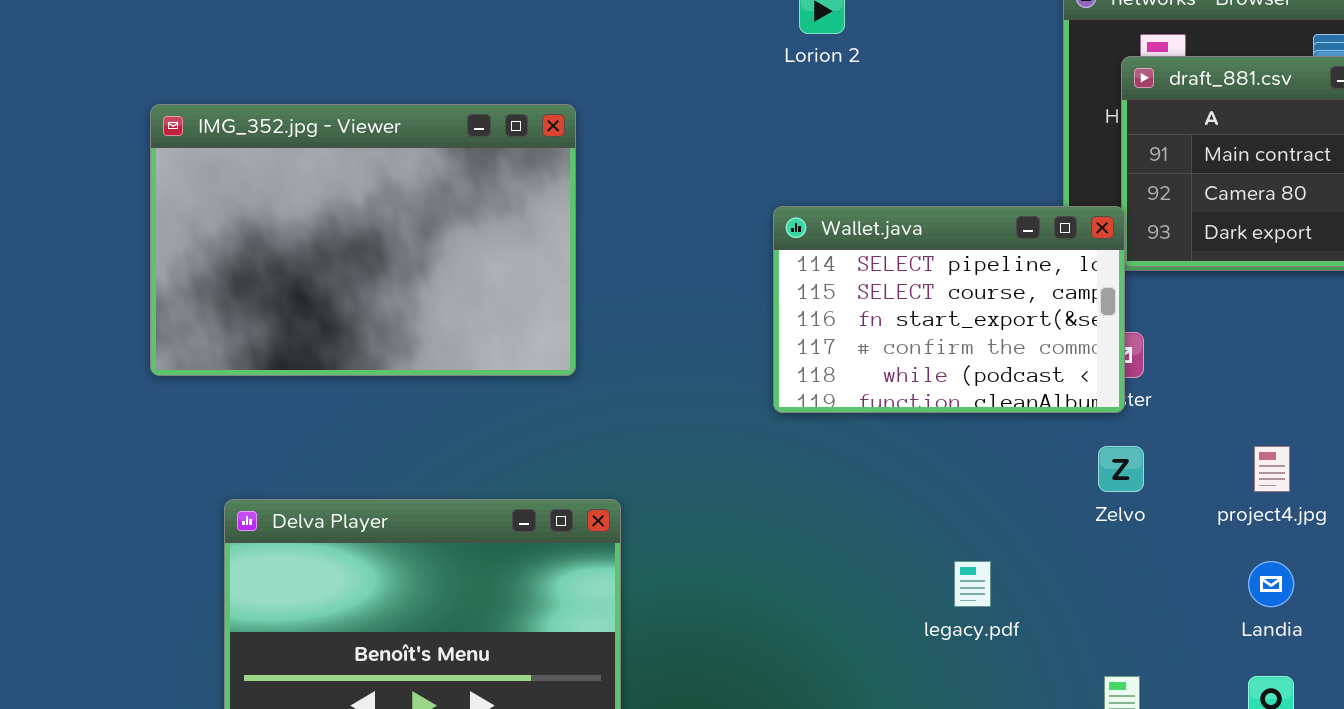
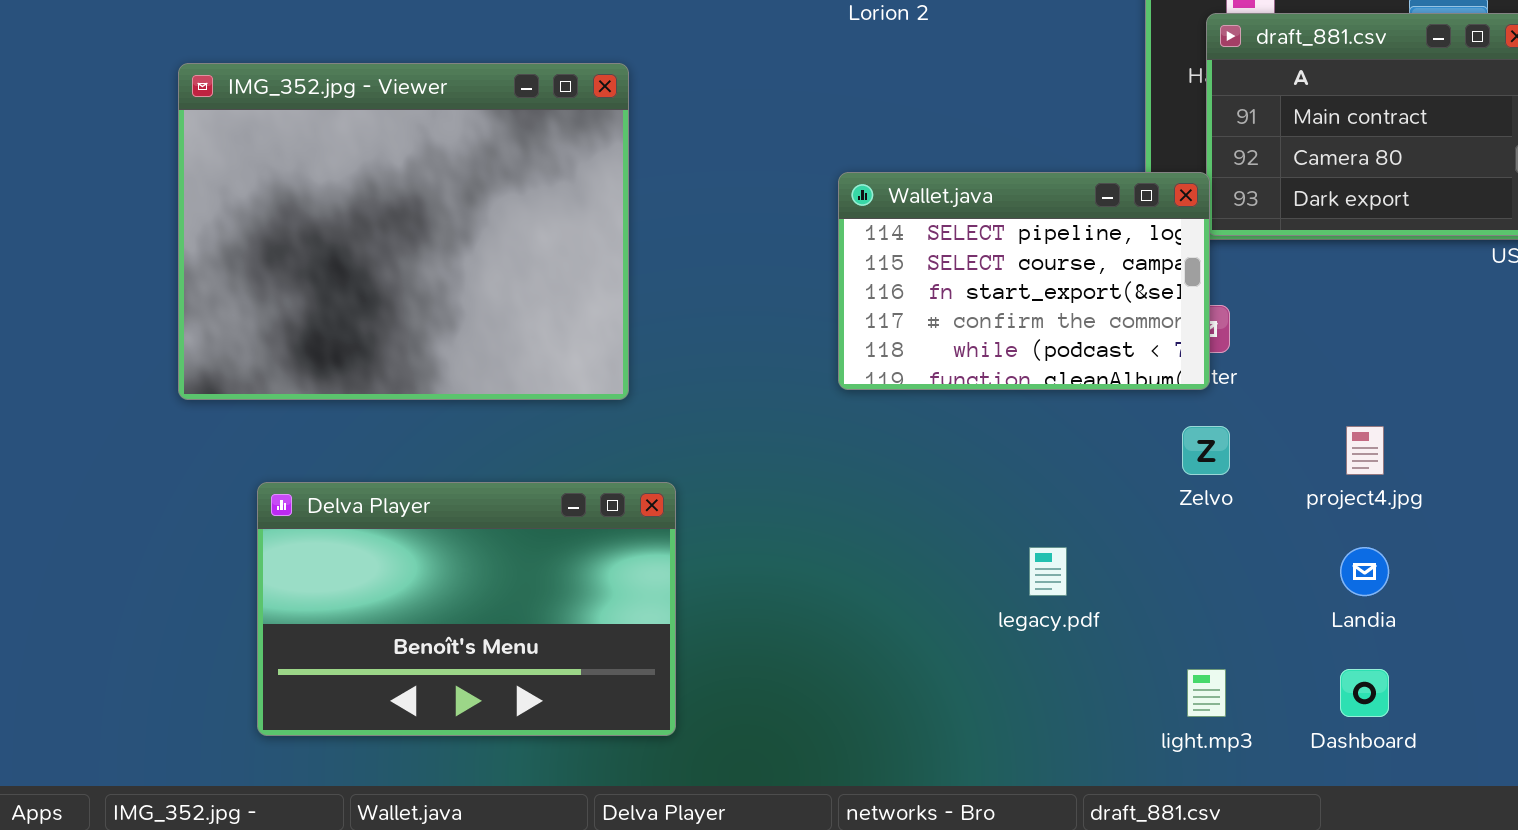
IMG_352.jpg - Viewer: [150,104,576,376] -> [178,63,629,400], resized

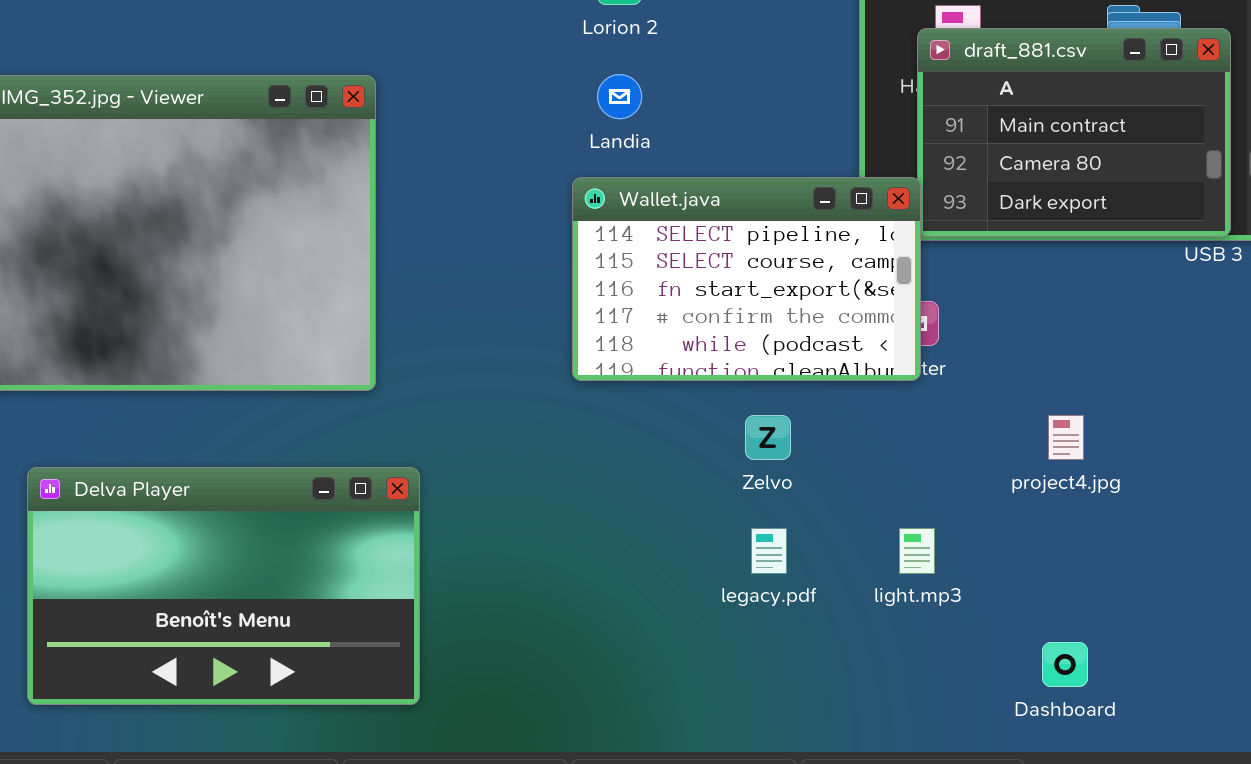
Zelvo: [1182,426,1230,475] -> [745,415,791,460], moved
Landia: [1340,547,1389,596] -> [597,74,642,119], moved
light.mp3: [1187,669,1226,717] -> [899,528,935,574], moved

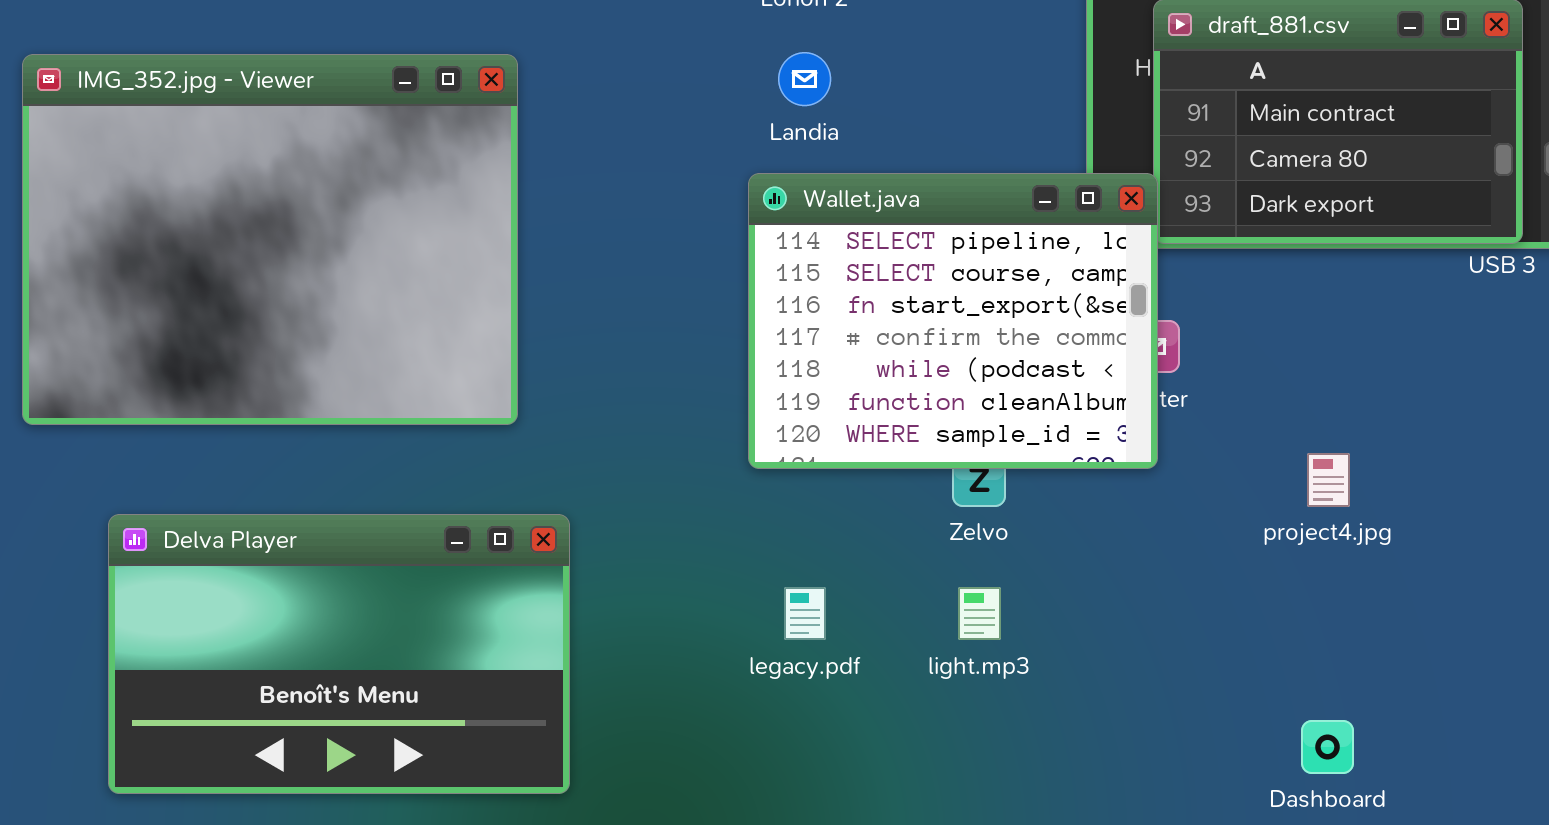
Wallet.java: [572,177,921,381] -> [748,173,1158,469], resized
legacy.pdf: [751,528,787,574] -> [784,587,826,640], moved
light.mp3: [899,528,935,574] -> [958,587,1001,640], moved

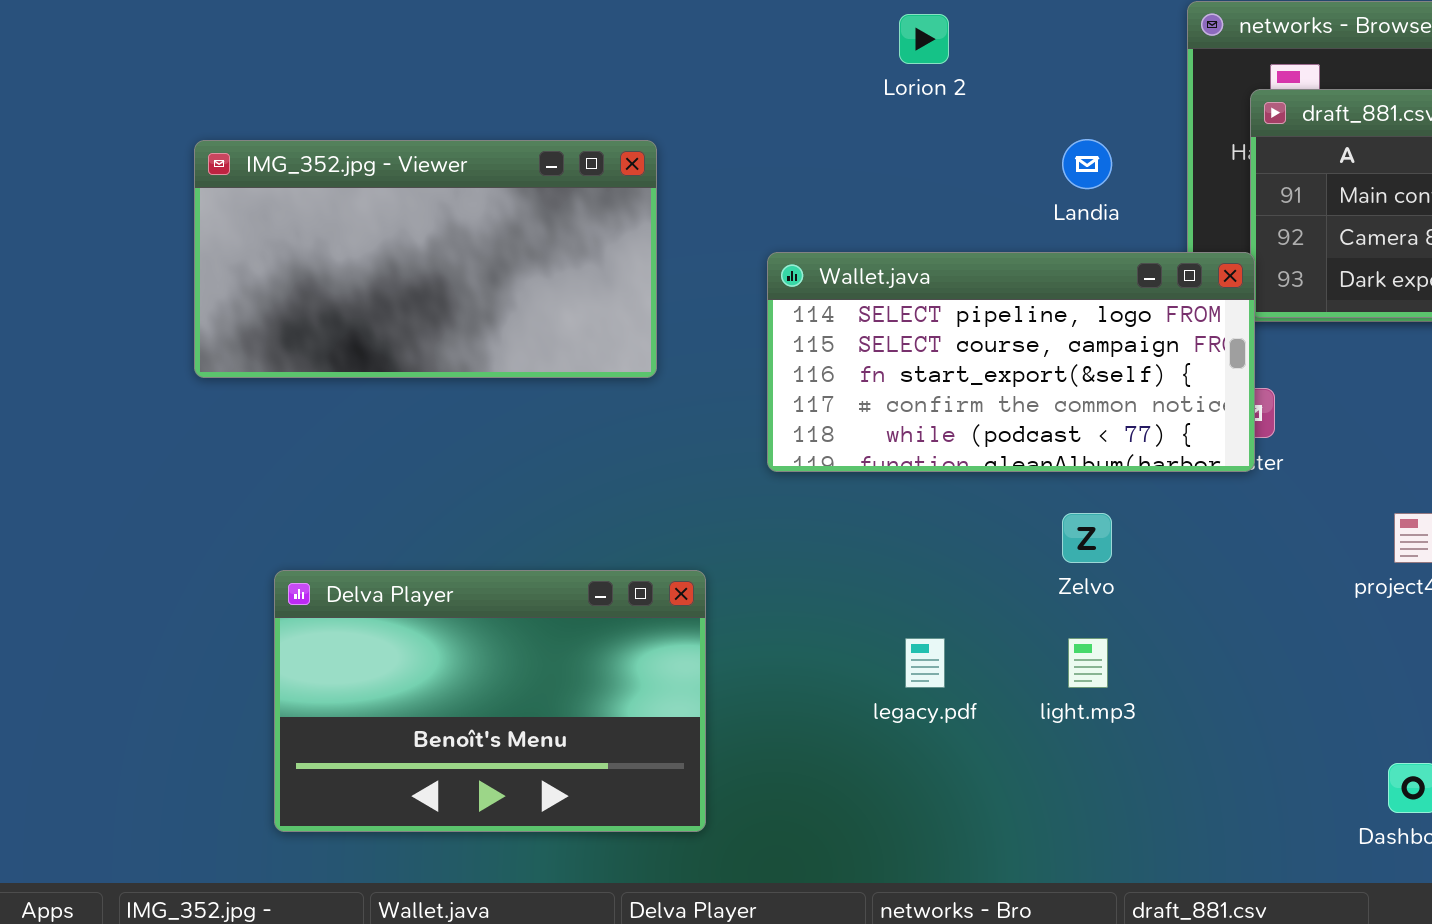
Landia: [778,52,831,106] -> [1062,139,1112,189], moved
IMG_352.jpg - Viewer: [22,54,518,425] -> [194,140,657,378], resized
Wallet.java: [748,173,1158,469] -> [767,252,1255,472], resized

